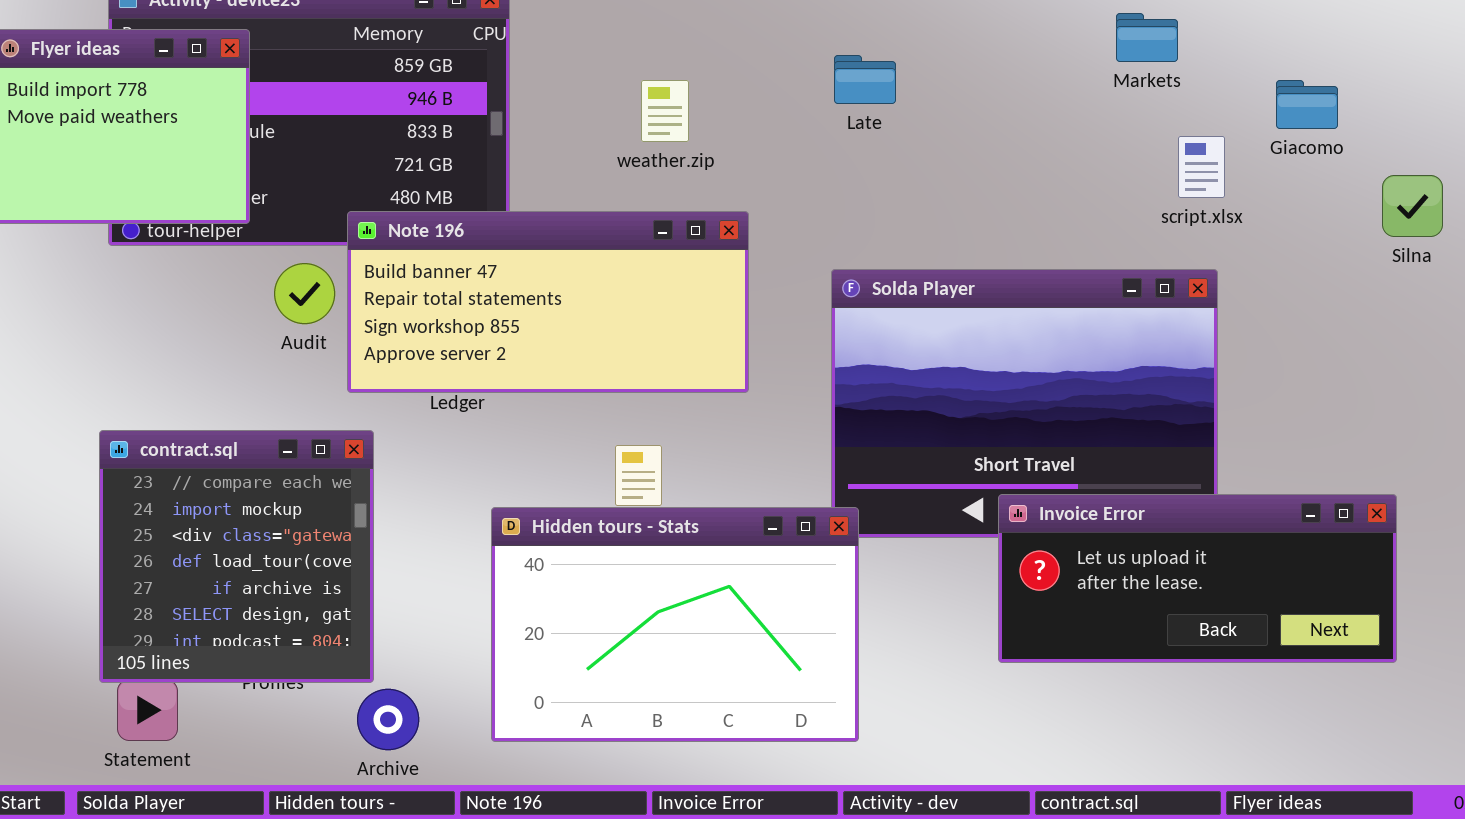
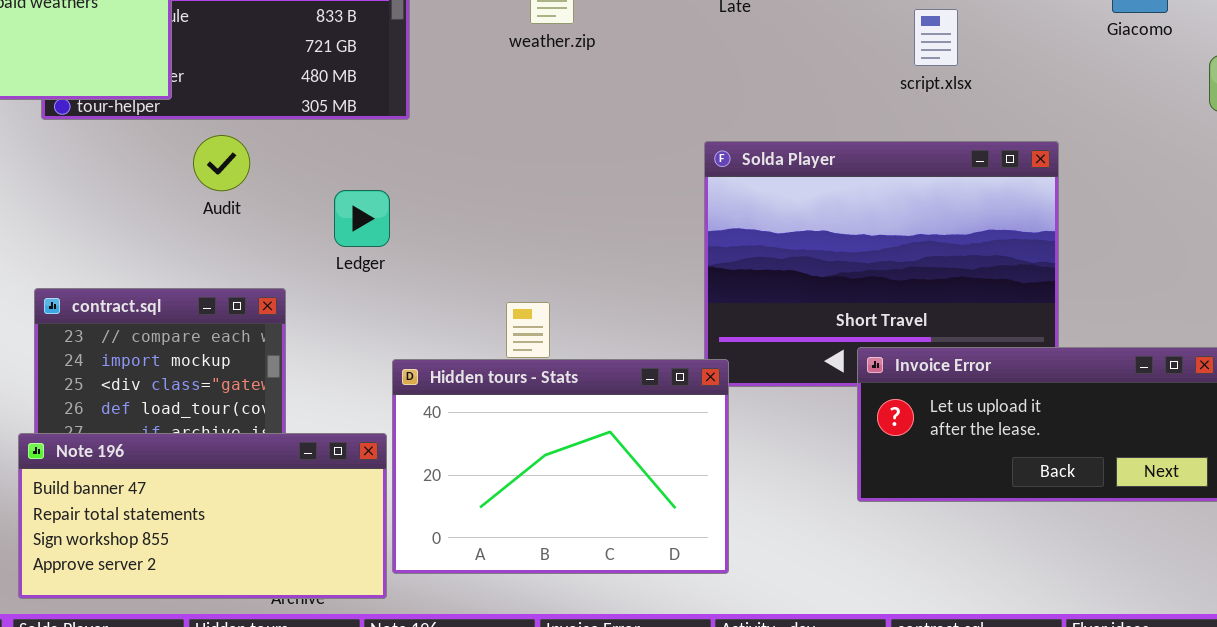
script.xlsx: [1178,136,1225,198] -> [914,9,958,66], moved
Note 196: [347,211,749,393] -> [18,433,387,599], moved

